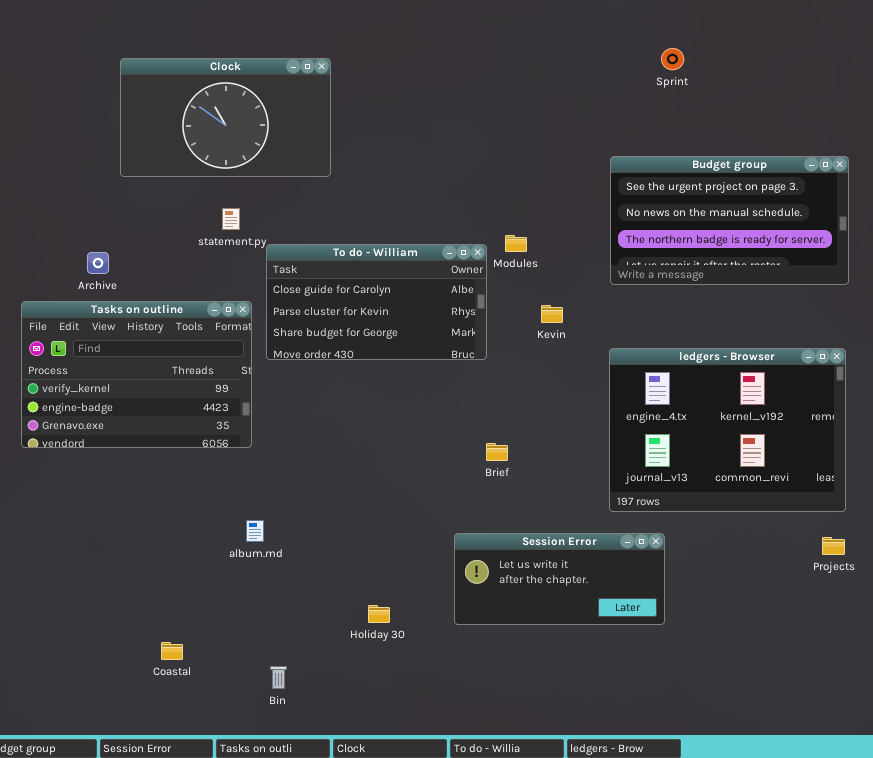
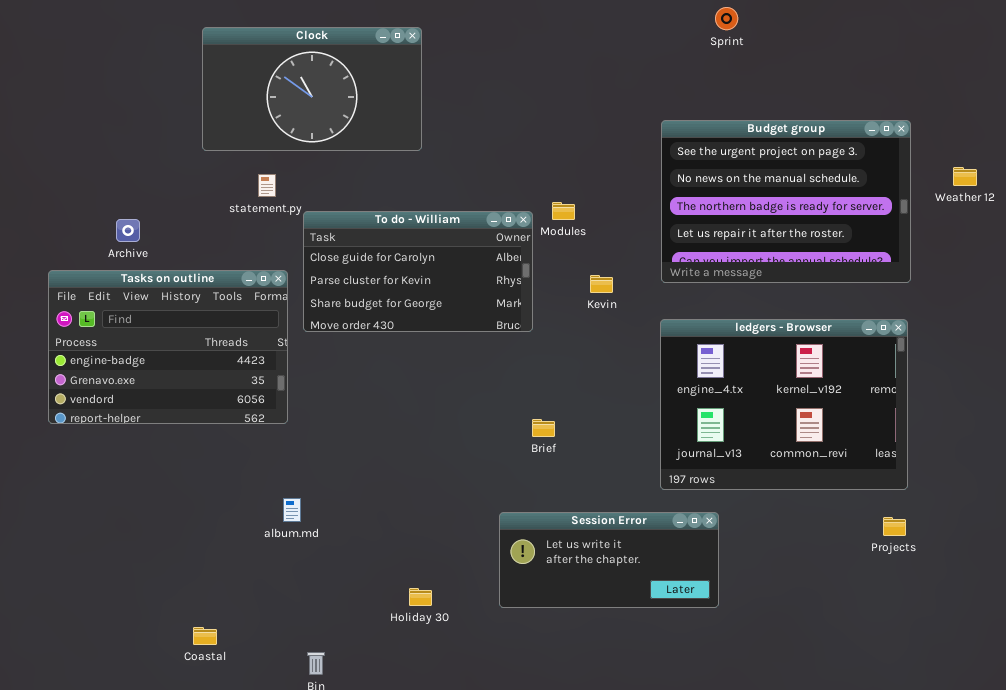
Clock: [120,58,331,177] -> [202,27,422,151], moved
Budget group: [610,156,849,285] -> [661,120,911,283], resized
Tasks on outline: [21,301,252,448] -> [48,270,288,424], scrolled down 1 row

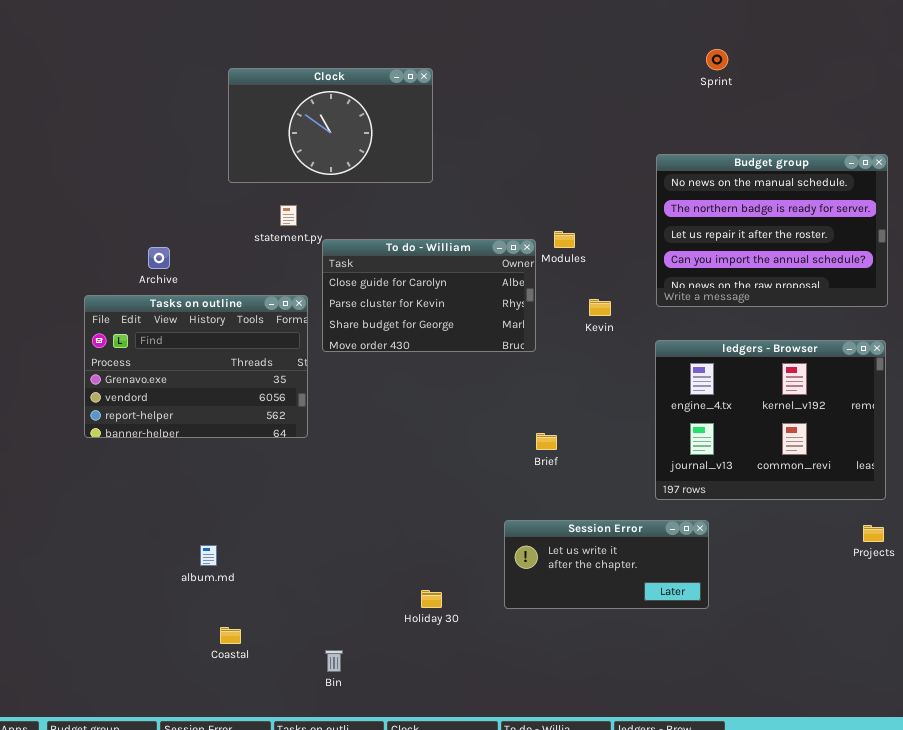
Budget group: [661,120,911,283] -> [656,154,888,307], scrolled down 1 row
Tasks on outline: [48,270,288,424] -> [84,295,308,438], scrolled down 1 row
album.md: [283,498,301,522] -> [200,545,217,566], moved

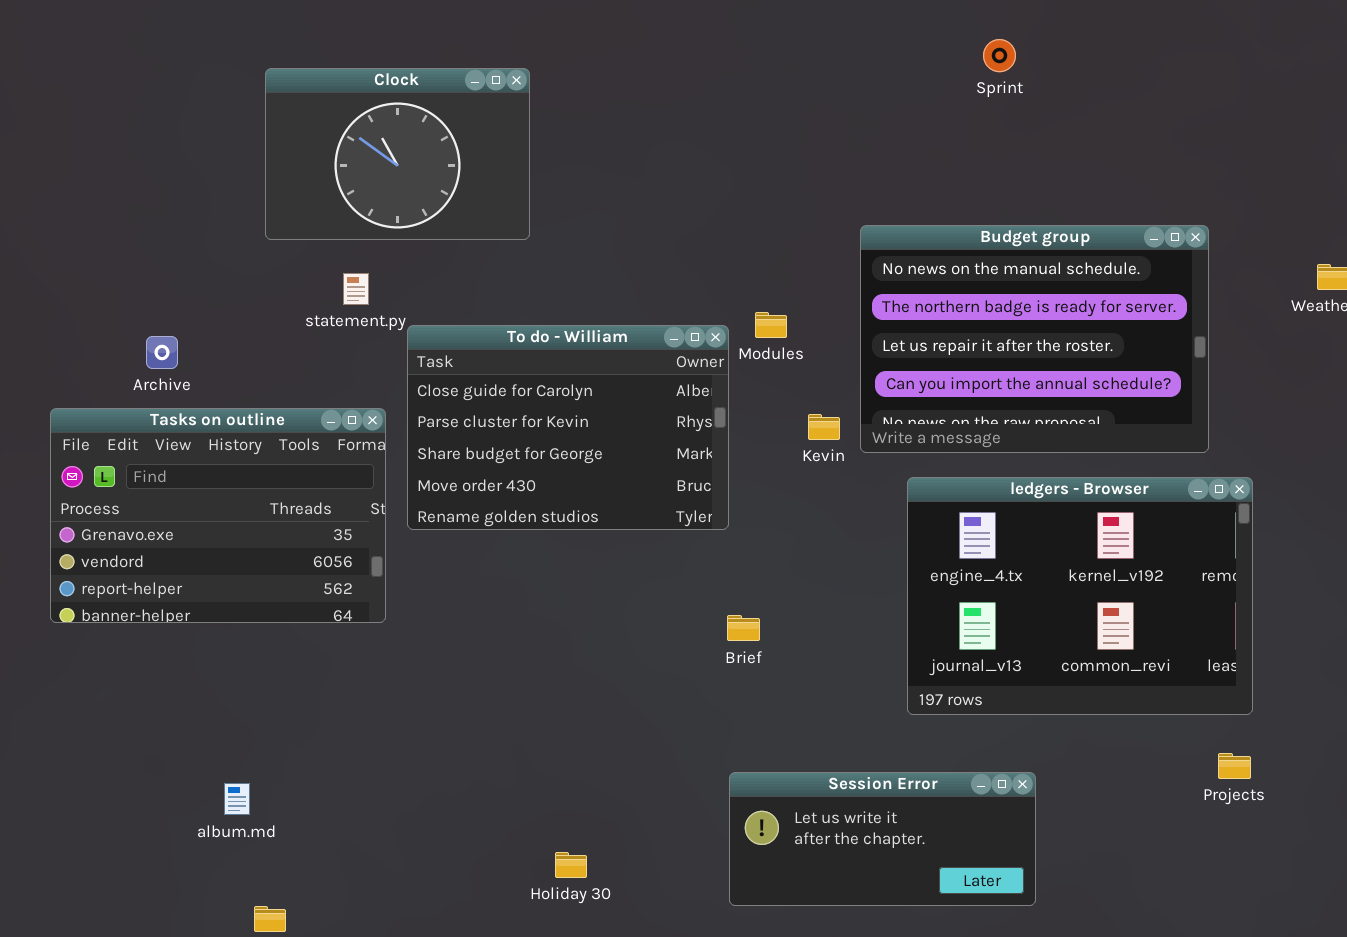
Clock: [228,68,433,183] -> [265,68,530,240], resized
Budget group: [656,154,888,307] -> [860,225,1209,453], moved
To do - William: [322,239,536,352] -> [407,325,729,530], resized
Session Error: [504,520,709,609] -> [729,772,1036,906], moved

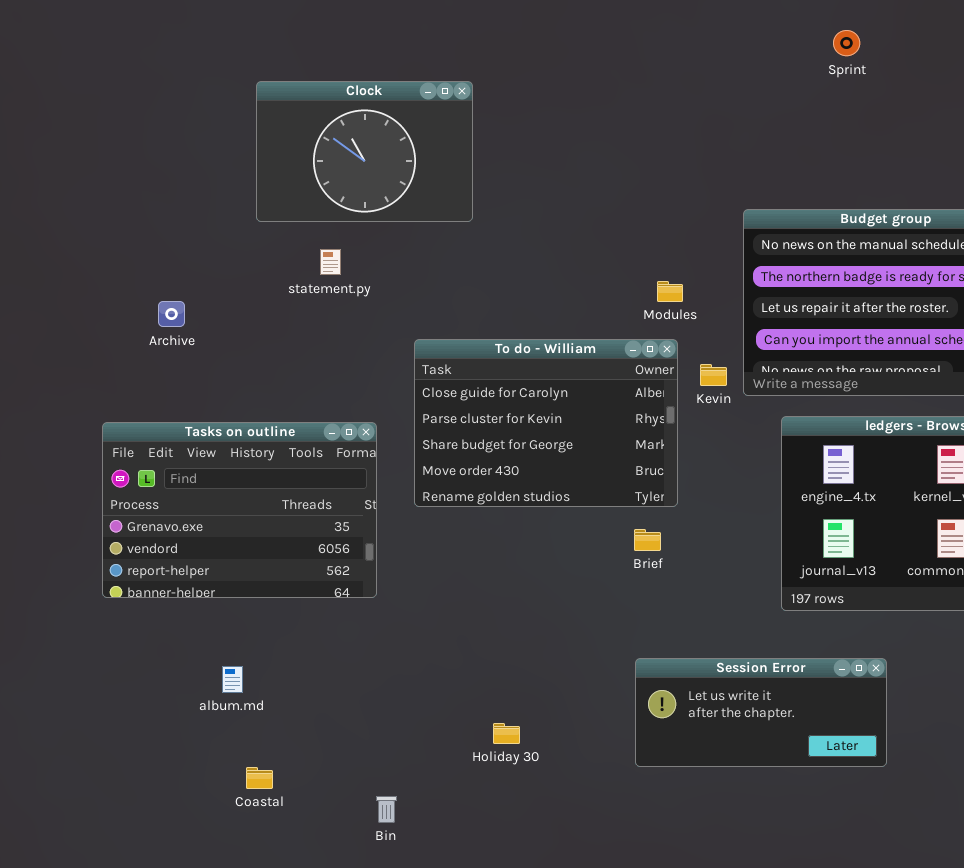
Sprint: [983,39,1016,72] -> [833,30,860,56], moved
To do - William: [407,325,729,530] -> [414,339,678,507], moved
Tasks on outline: [50,408,386,623] -> [102,422,377,598], moved

